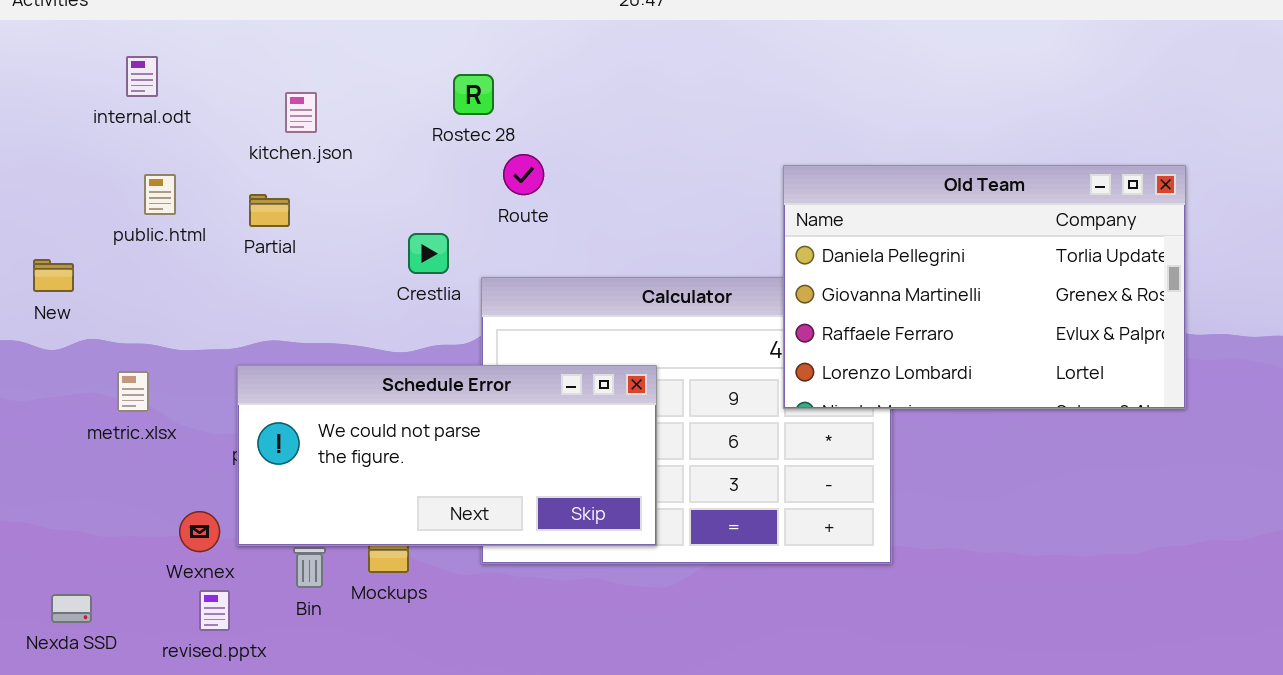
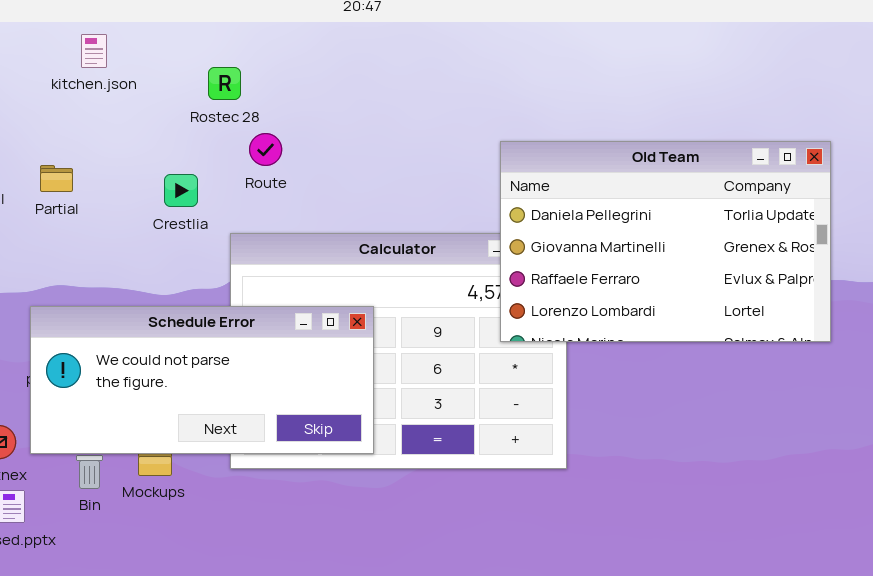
kitchen.json: [285,92,317,133] -> [81,34,107,68], moved
Old Team: [783,165,1186,409] -> [500,141,831,342], moved
Crestlia: [408,233,449,274] -> [164,174,198,207], moved

